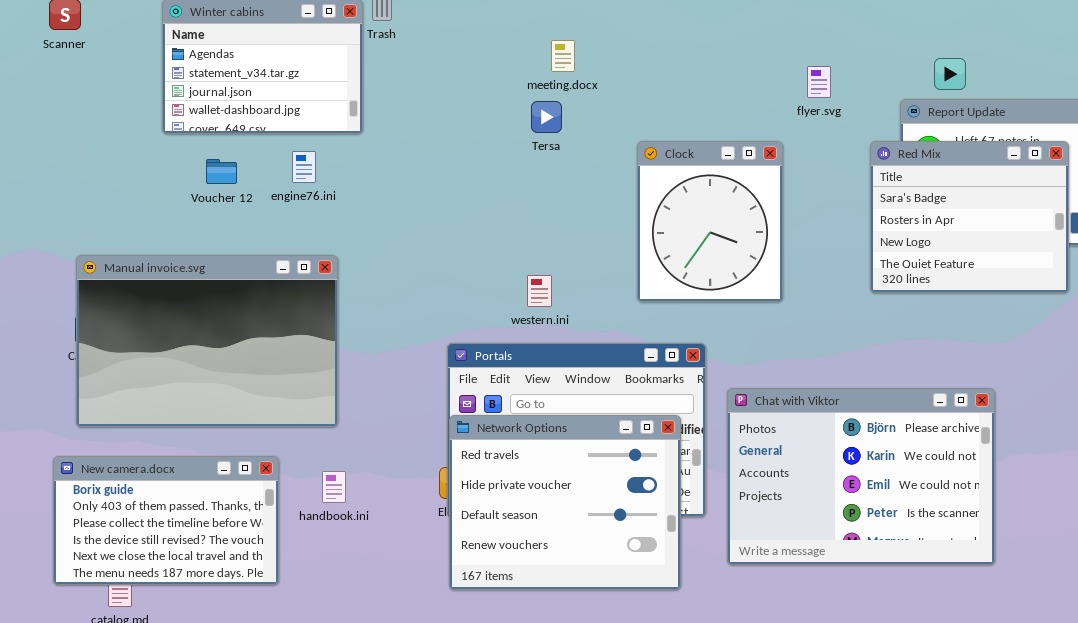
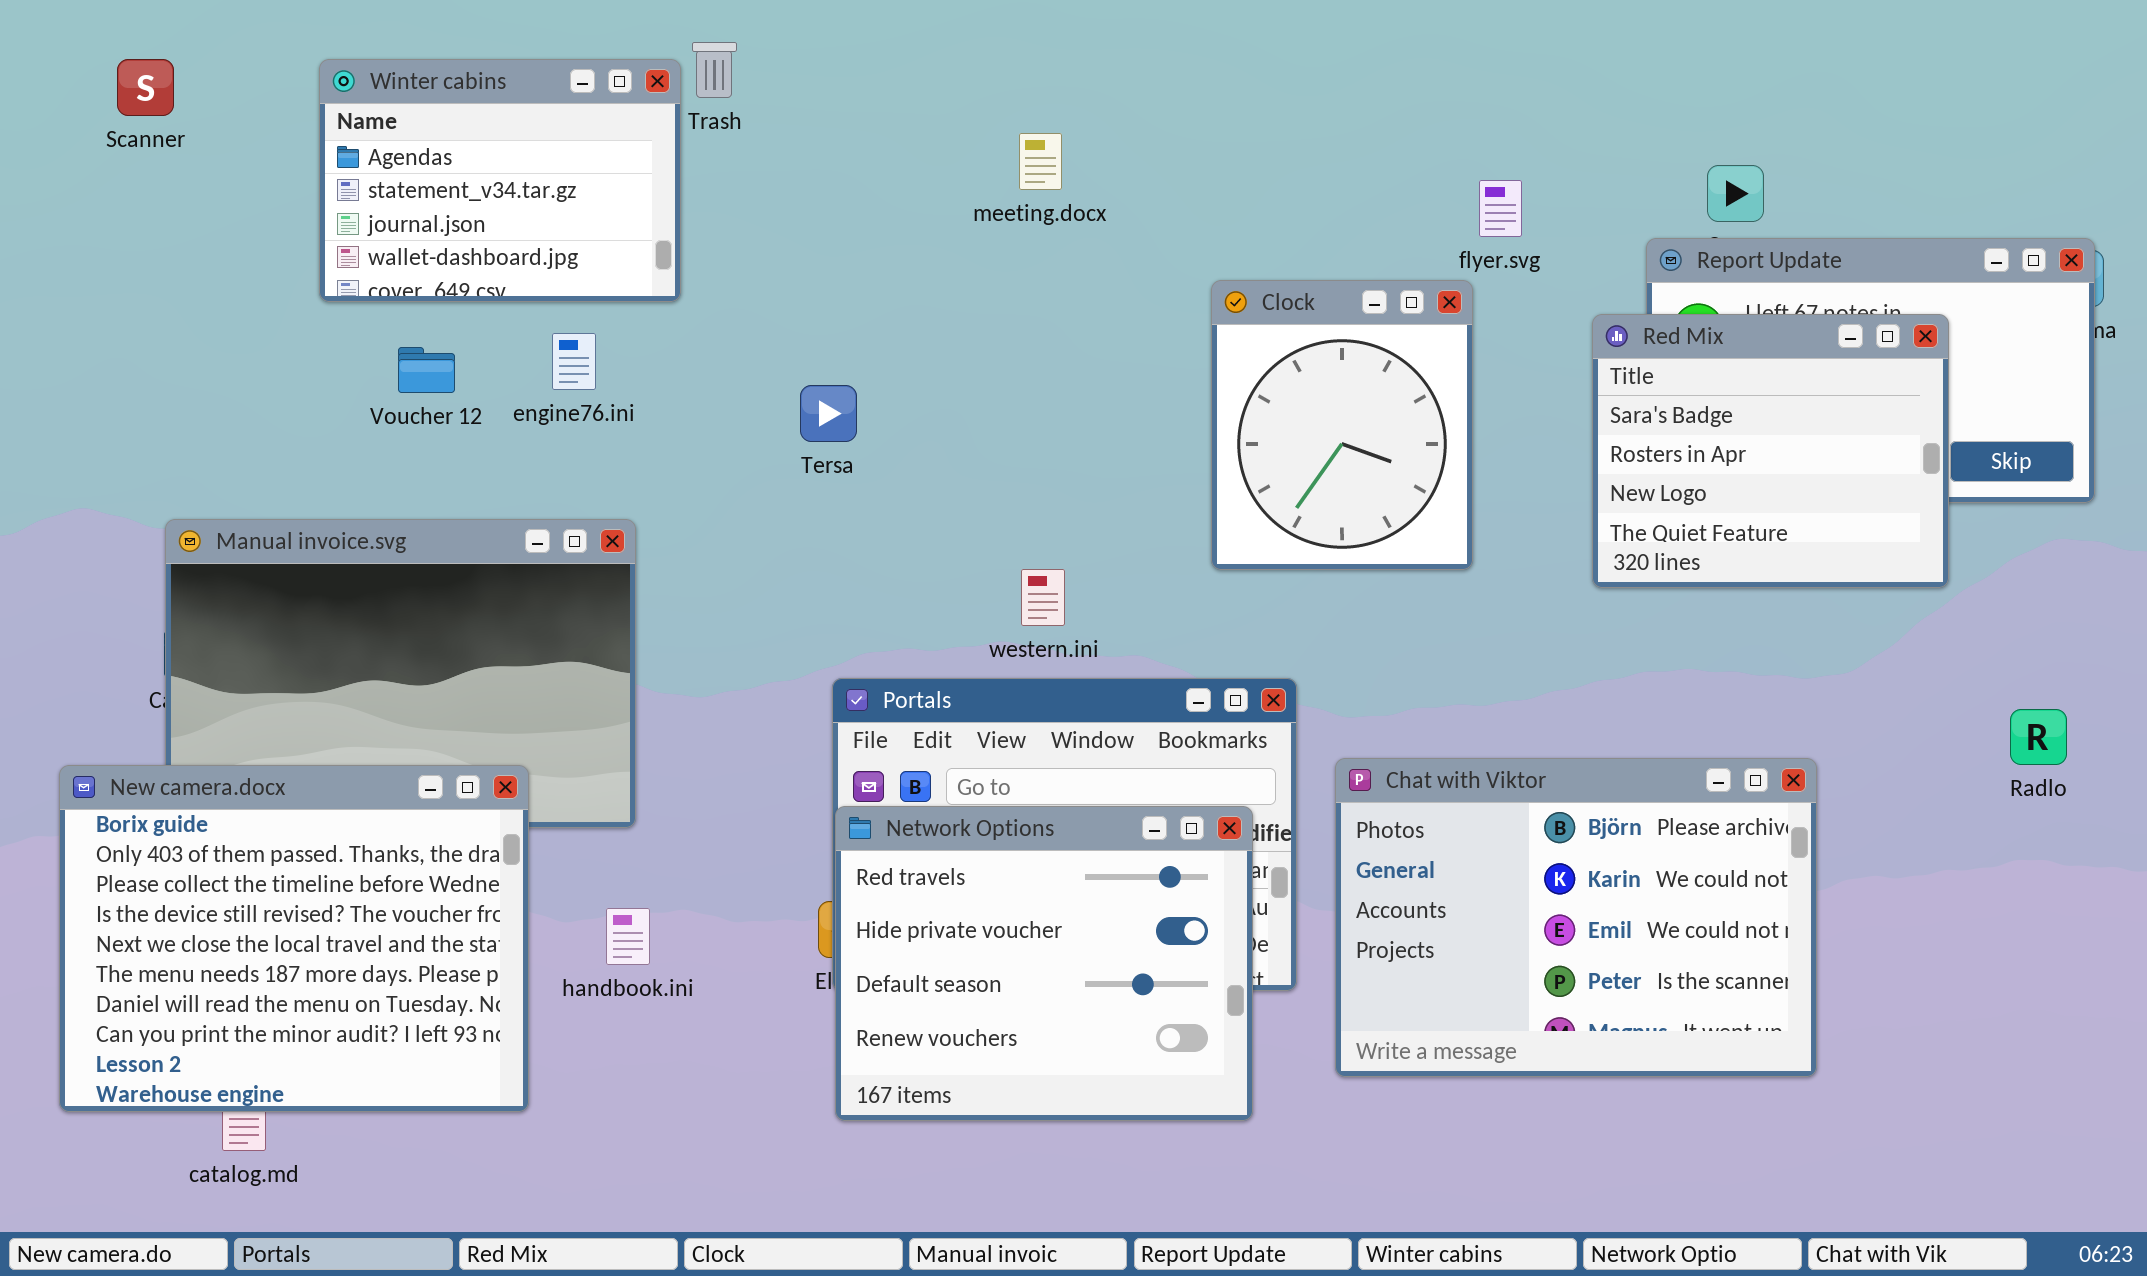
Tersa: [531,101,562,133] -> [800,385,857,442], moved
Clock: [637,141,783,302] -> [1211,280,1473,570], moved
western.ini: [527,275,552,307] -> [1021,569,1065,626], moved
New camera.docx: [53,456,279,585] -> [59,765,529,1112], resized

